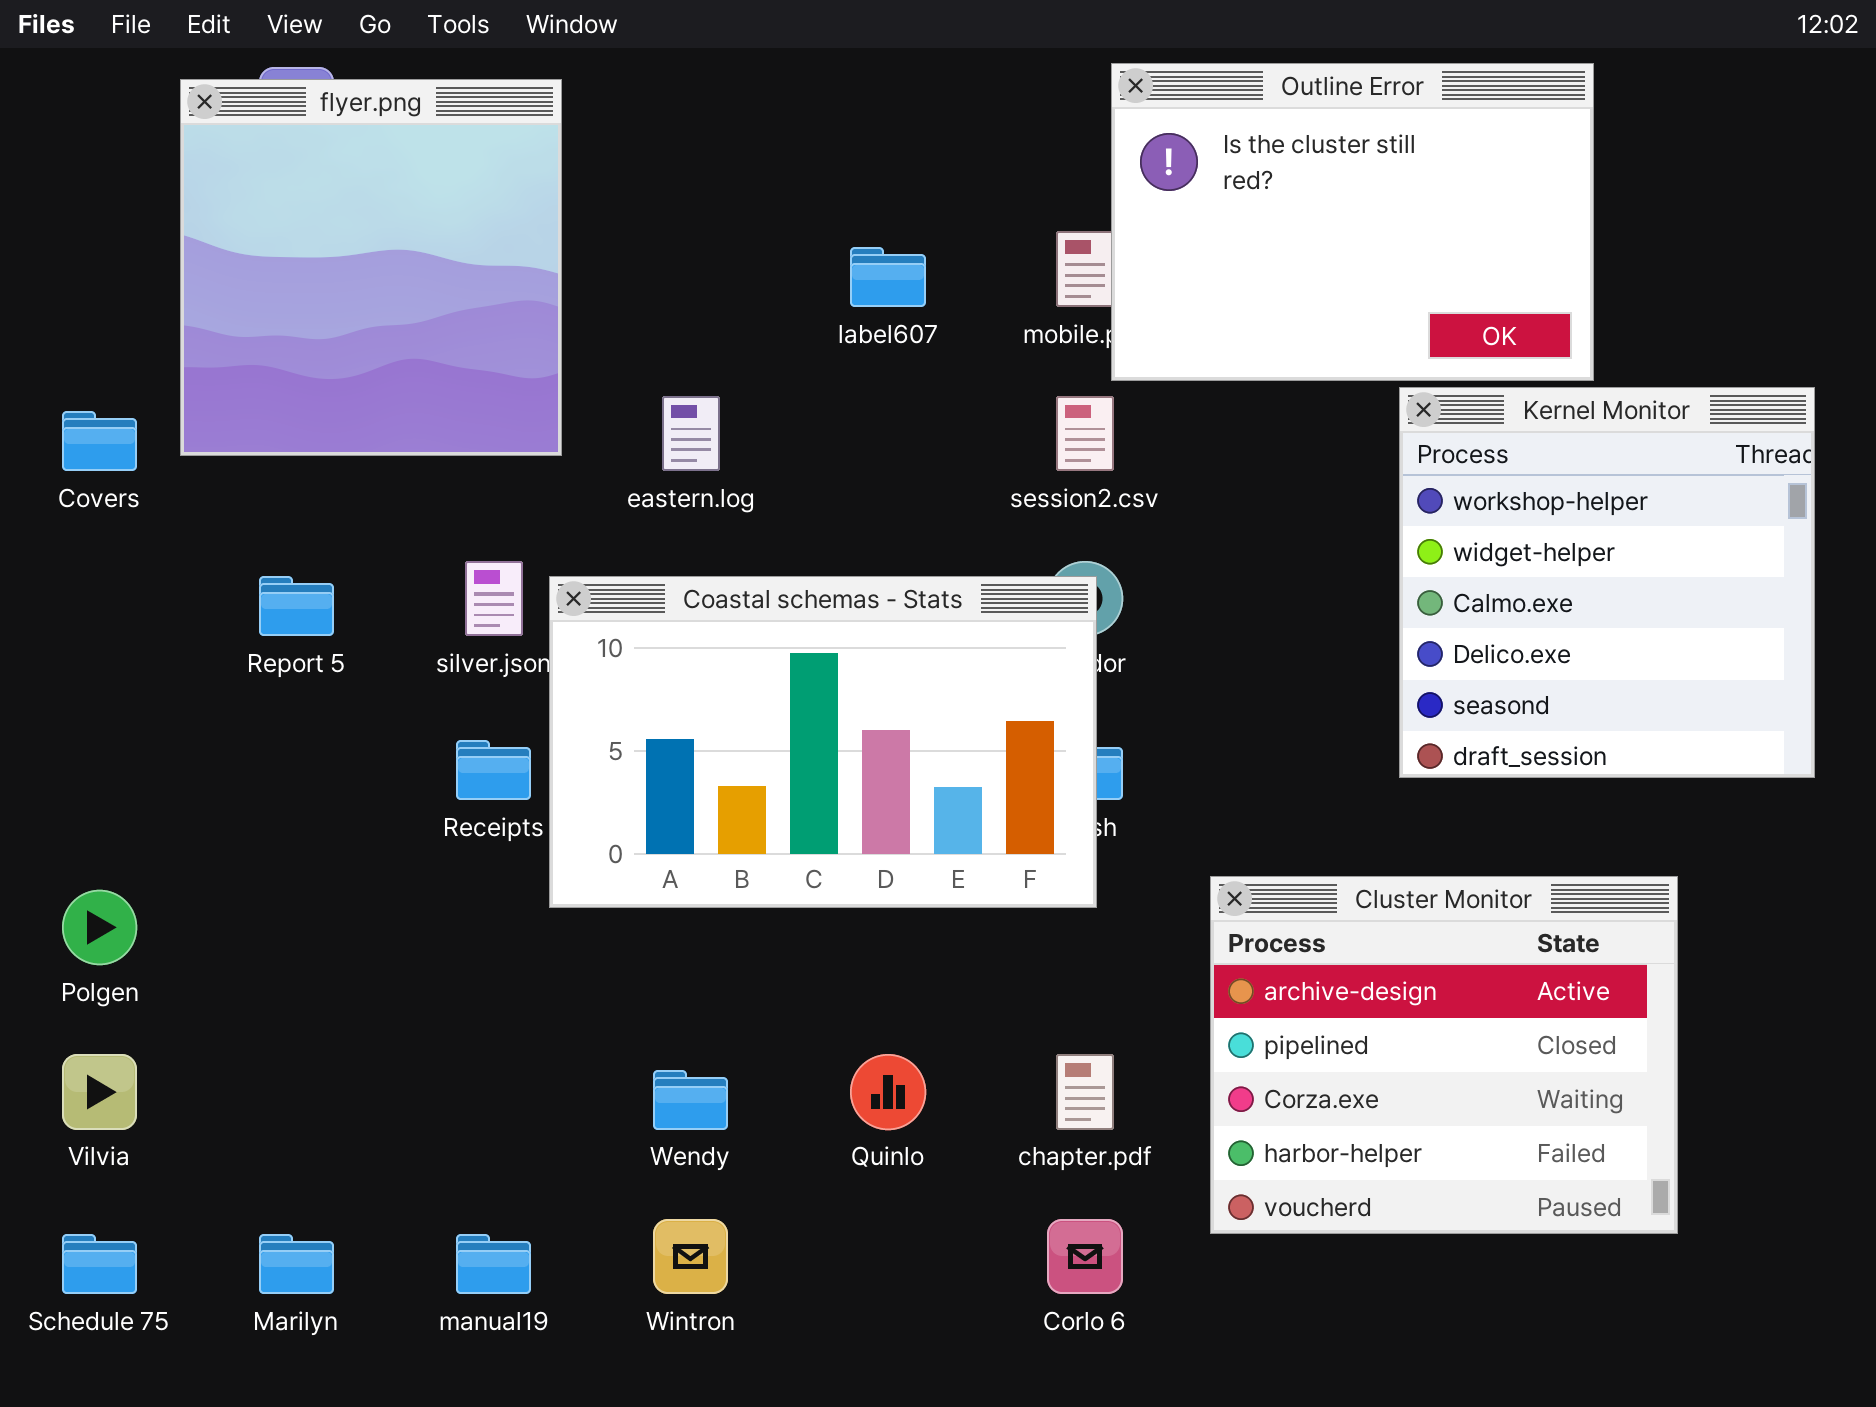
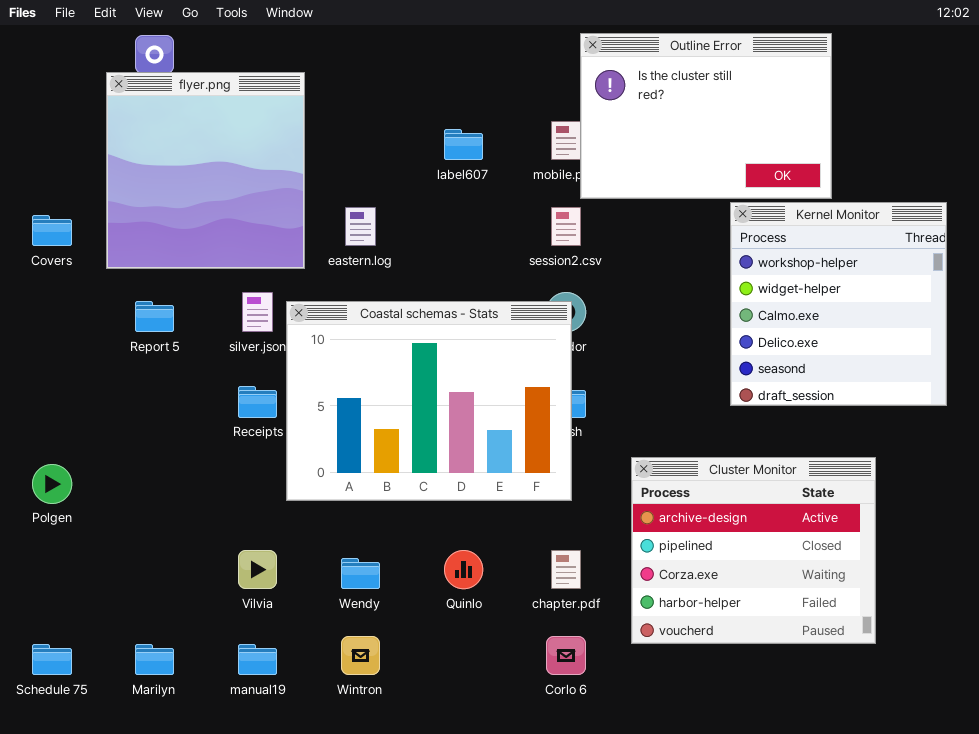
flyer.png: [180,79,562,456] -> [106,72,305,269], moved
Coastal schemas - Stats: [549,576,1097,908] -> [286,301,572,501], resized
Vilvia: [62,1054,137,1130] -> [238,550,277,589], moved

